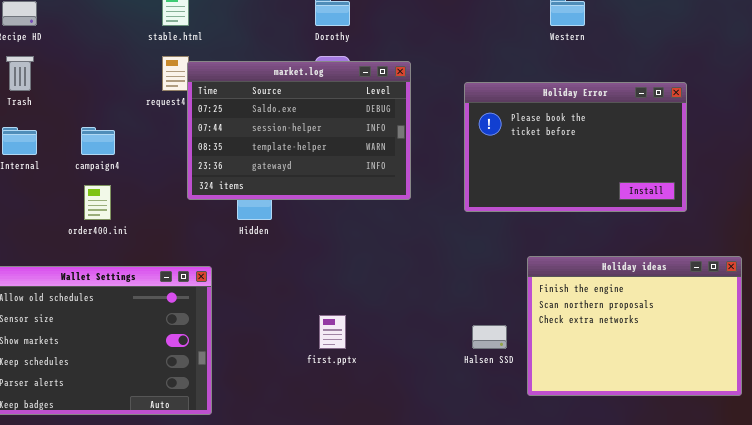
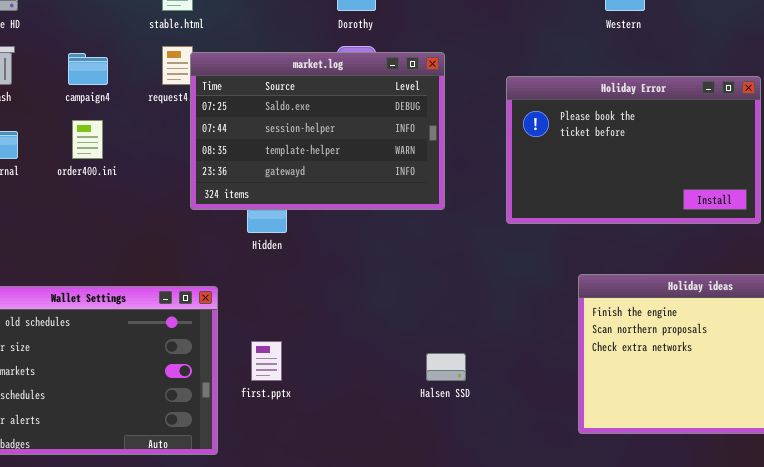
campaign4: [81,127,115,155] -> [68,53,108,85], moved
order400.ini: [84,185,111,220] -> [72,120,103,159], moved
first.pptx: [319,315,346,349] -> [251,341,282,381], moved
Halsen SSD: [472,325,507,349] -> [426,353,466,381], moved

